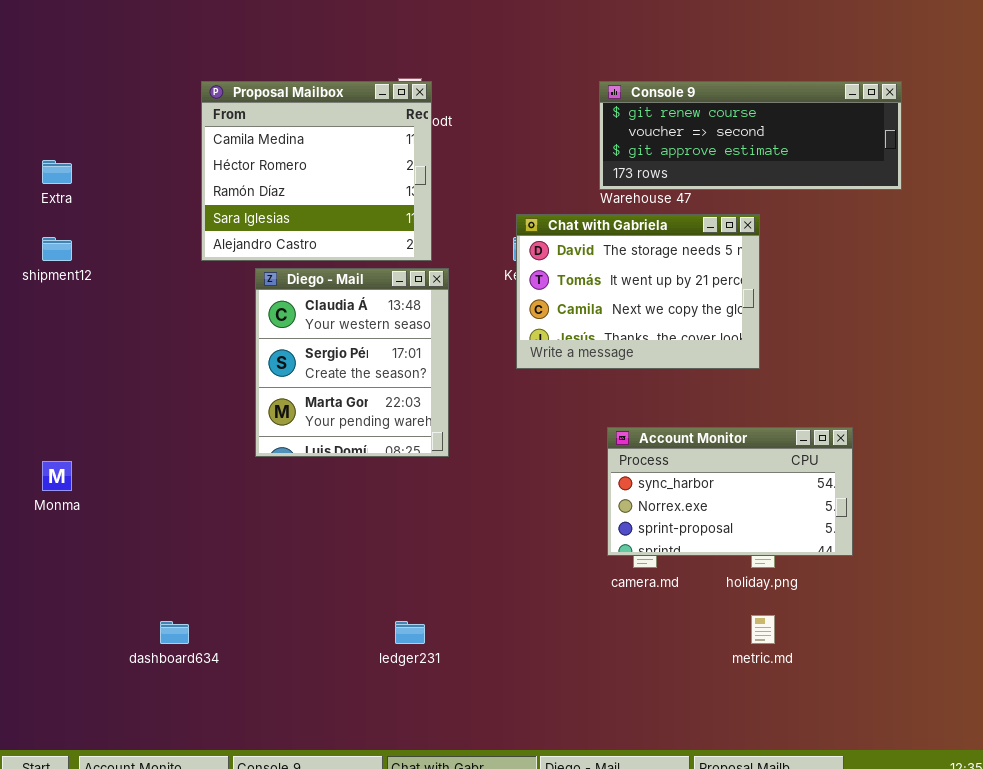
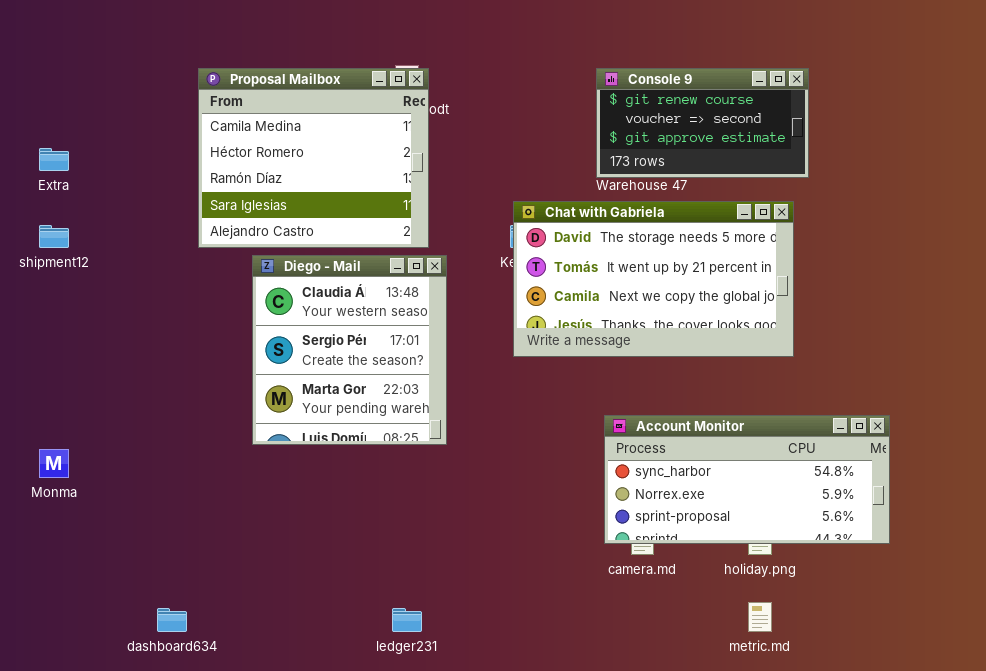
Console 9: [599,81,902,190] -> [596,68,809,178], resized
Chat with Gabriela: [516,214,760,369] -> [513,201,794,357], resized
Account Monitor: [607,427,853,556] -> [604,415,890,544], resized

